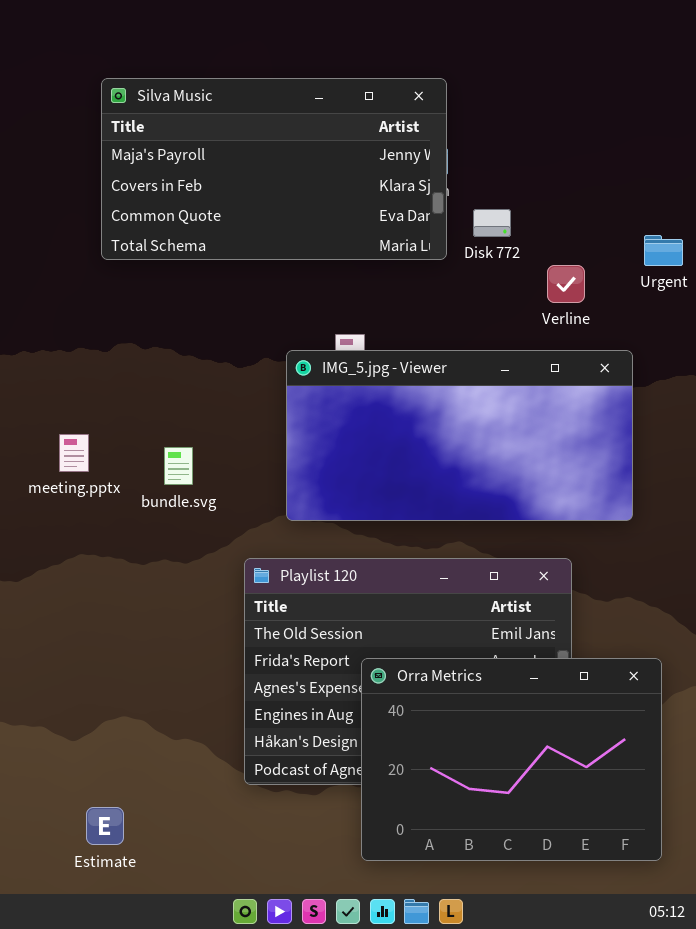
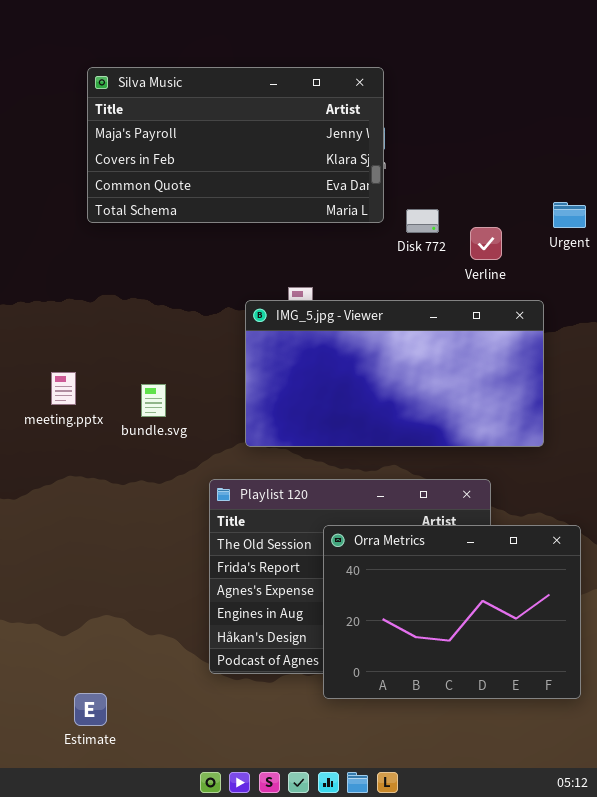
Disk 772: [473,209,511,237] -> [406,209,439,233], moved
Orra Metrics: [361,658,662,861] -> [323,525,581,699], moved

